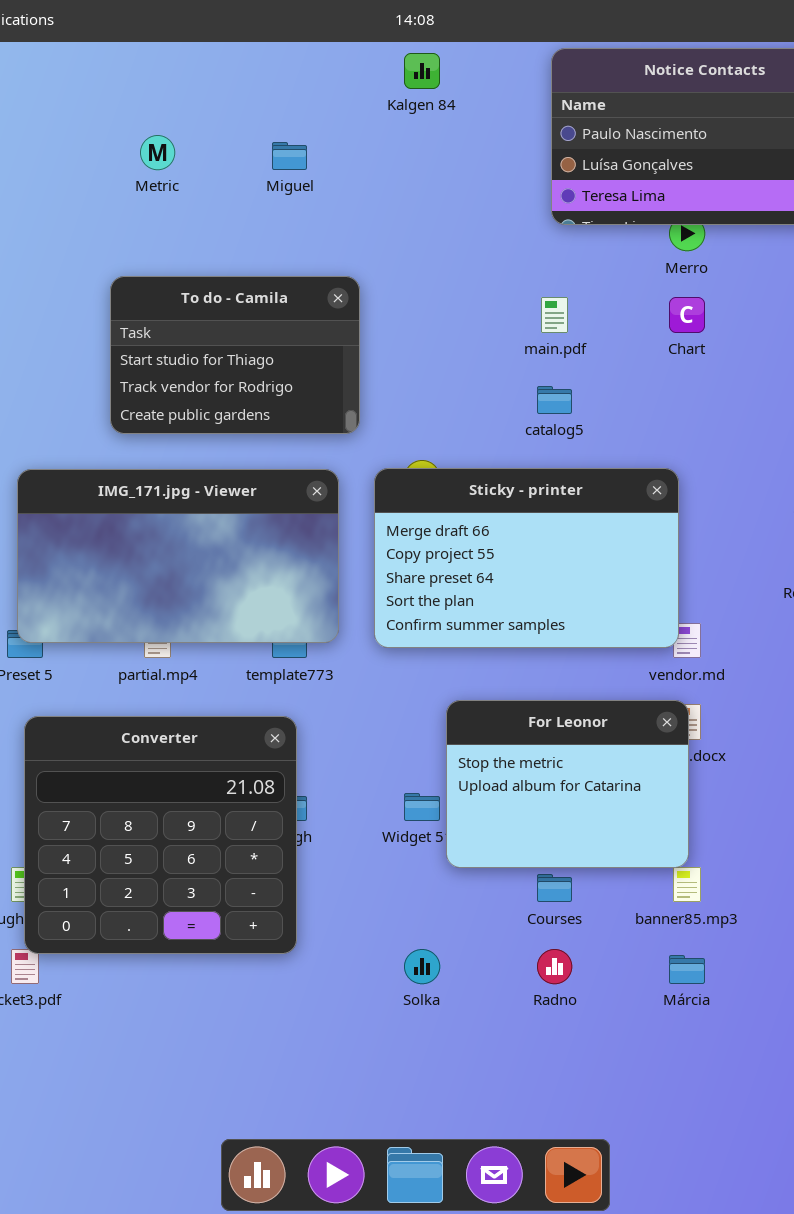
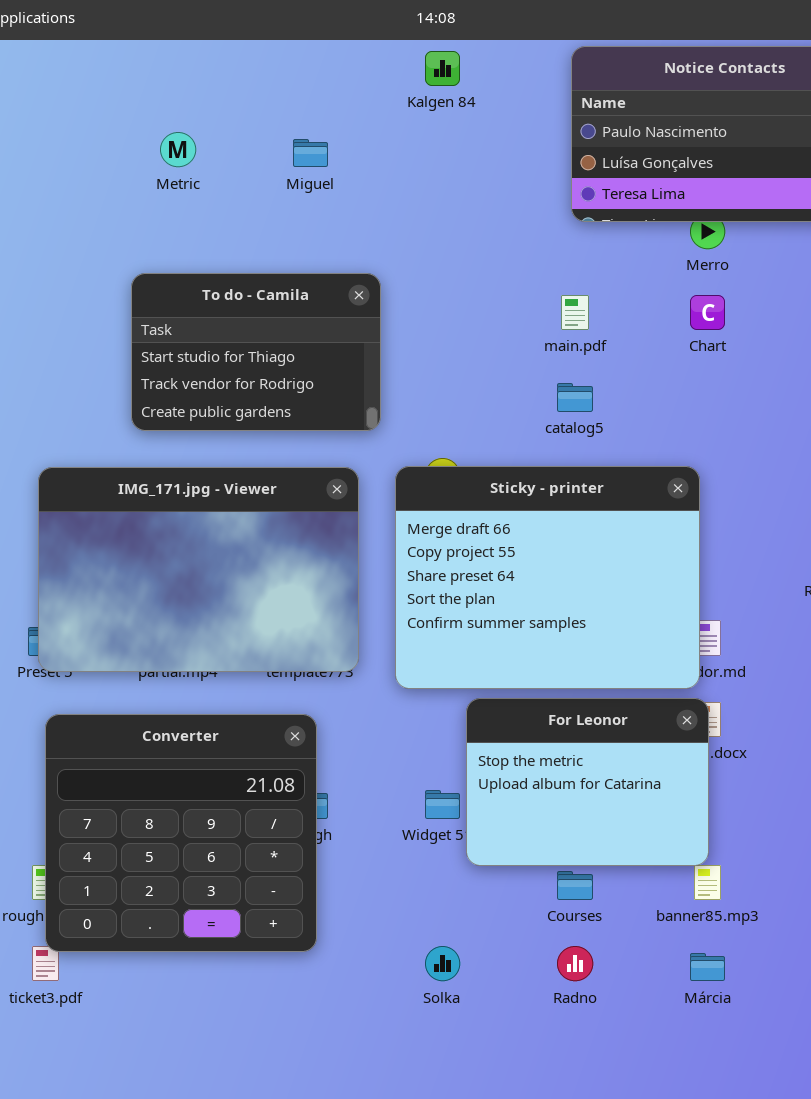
Sticky - printer: [374,468,679,648] -> [395,466,700,689], resized
IMG_171.jpg - Viewer: [17,469,339,643] -> [38,467,359,672], resized

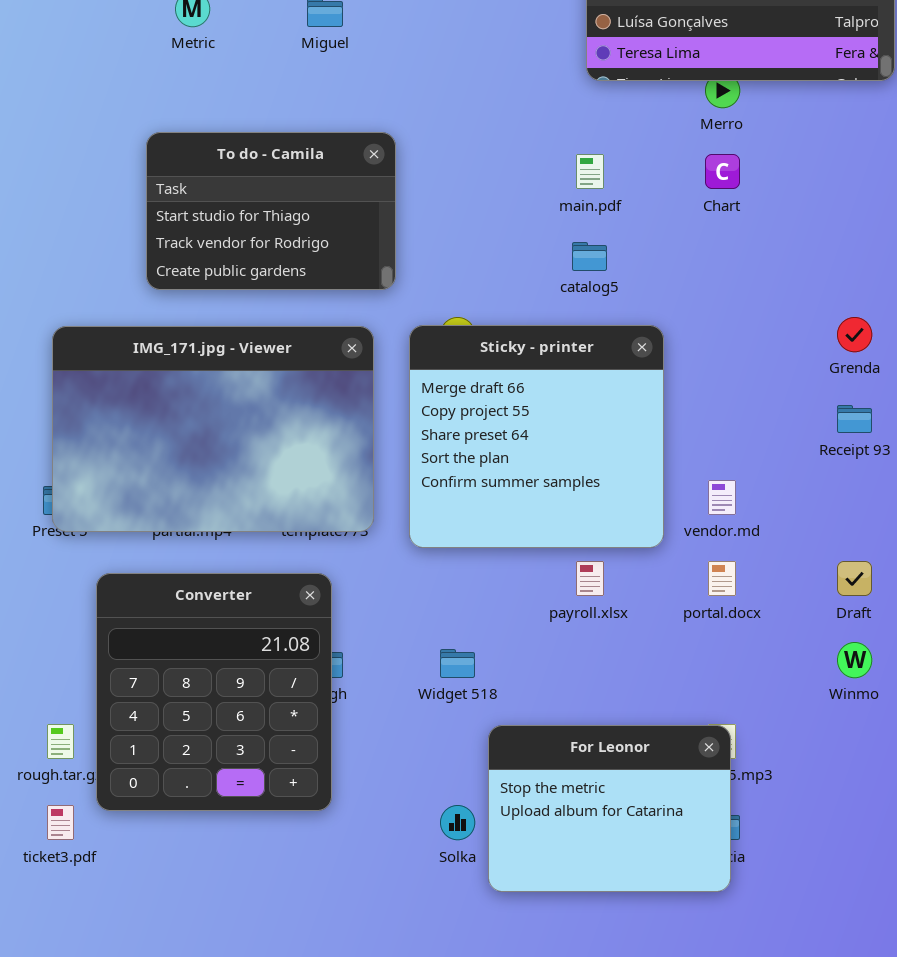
Sticky - printer: [395,466,700,689] -> [409,325,664,548], resized
For Leonor: [466,698,709,866] -> [488,725,731,892], moved
Converter: [45,714,317,952] -> [96,573,332,811], resized

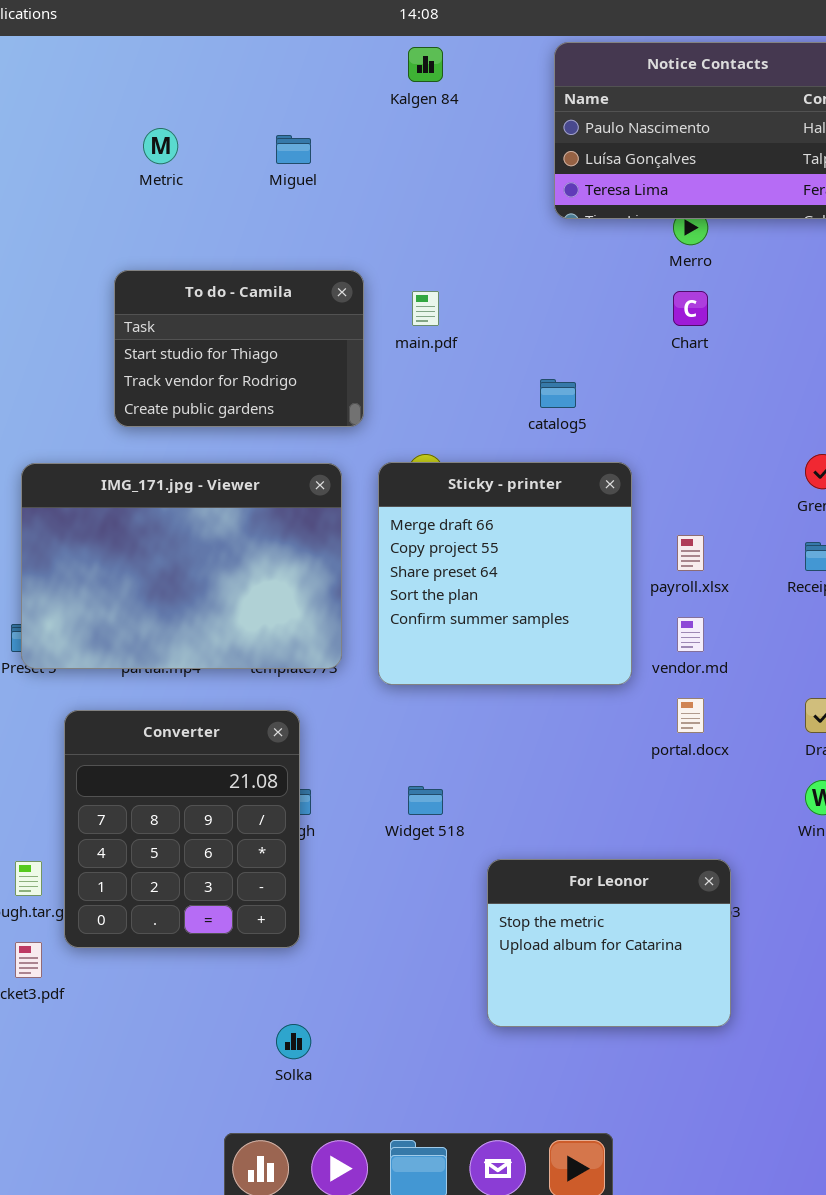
main.pdf: [576,154,604,189] -> [412,291,439,326], moved
payroll.xlsx: [576,561,604,596] -> [677,535,704,571], moved
For Leonor: [488,725,731,892] -> [487,859,731,1027], moved
Solka: [440,805,475,840] -> [276,1024,311,1059], moved

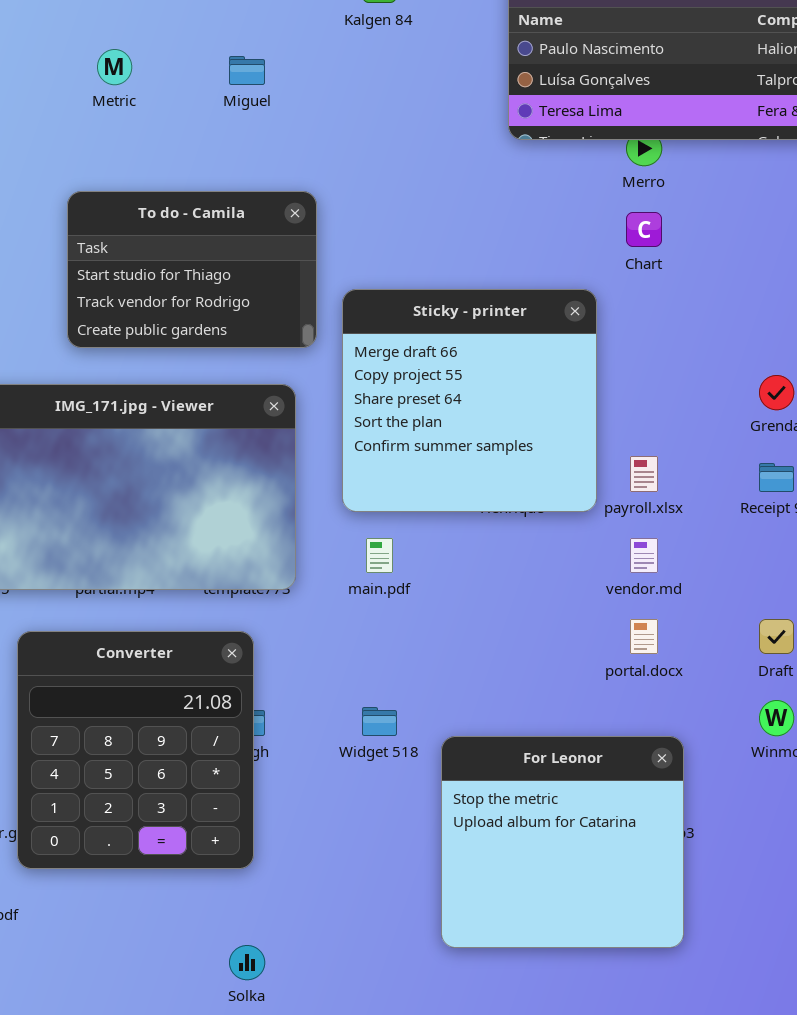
main.pdf: [412,291,439,326] -> [366,538,393,573], moved
Sticky - printer: [378,462,632,685] -> [342,289,597,512], moved
For Leonor: [487,859,731,1027] -> [441,736,684,948], resized

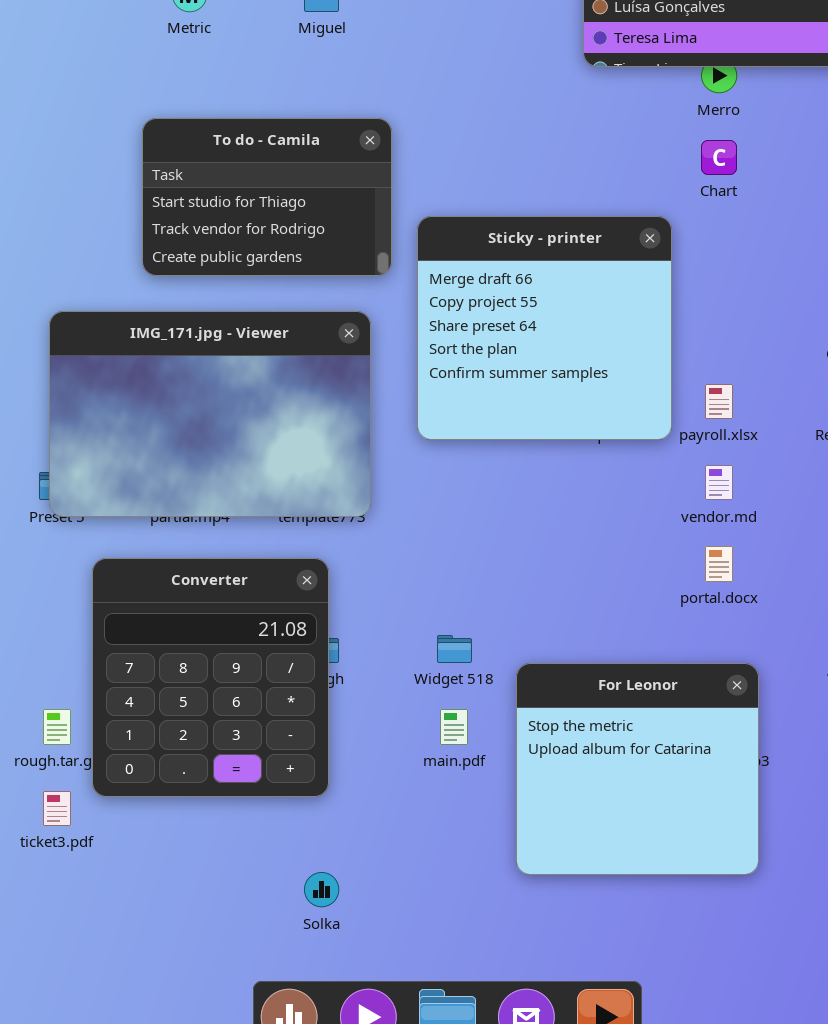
main.pdf: [366,538,393,573] -> [440,709,468,745], moved

